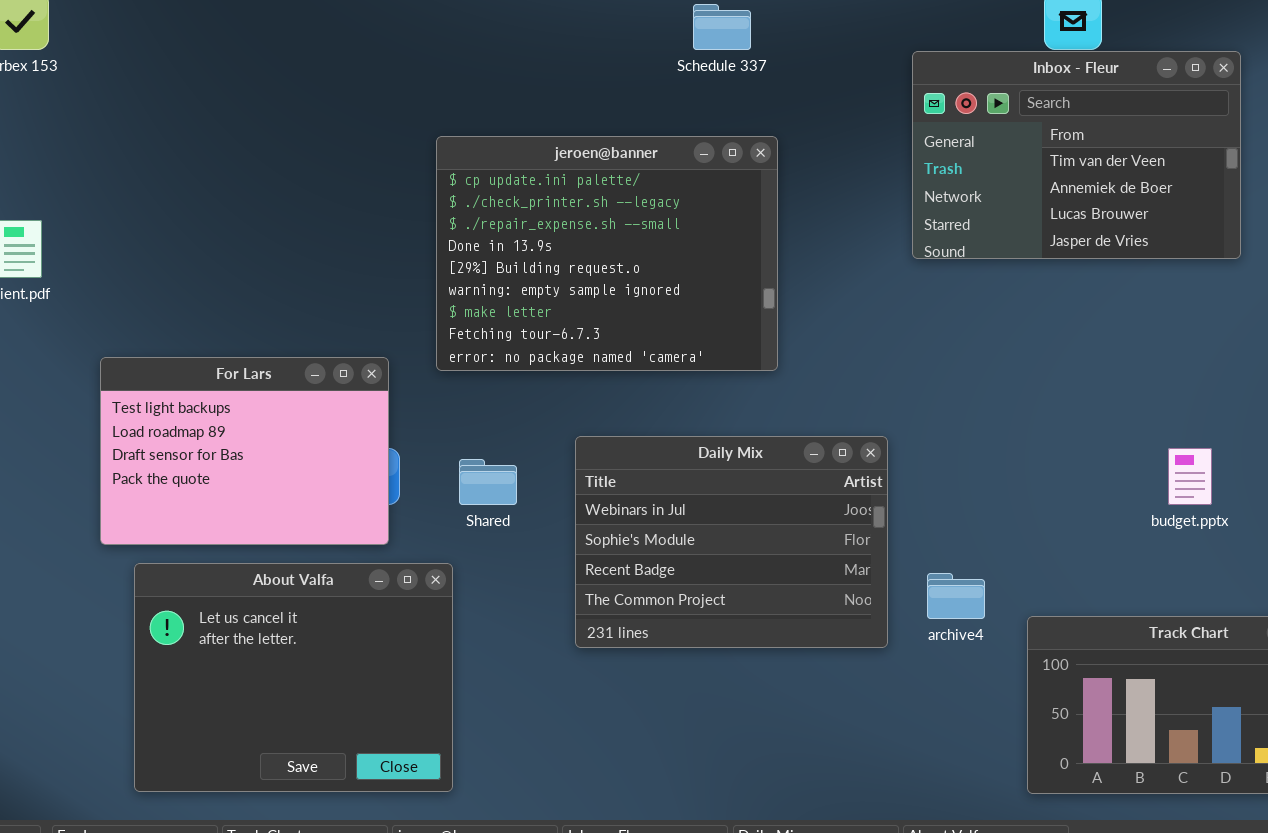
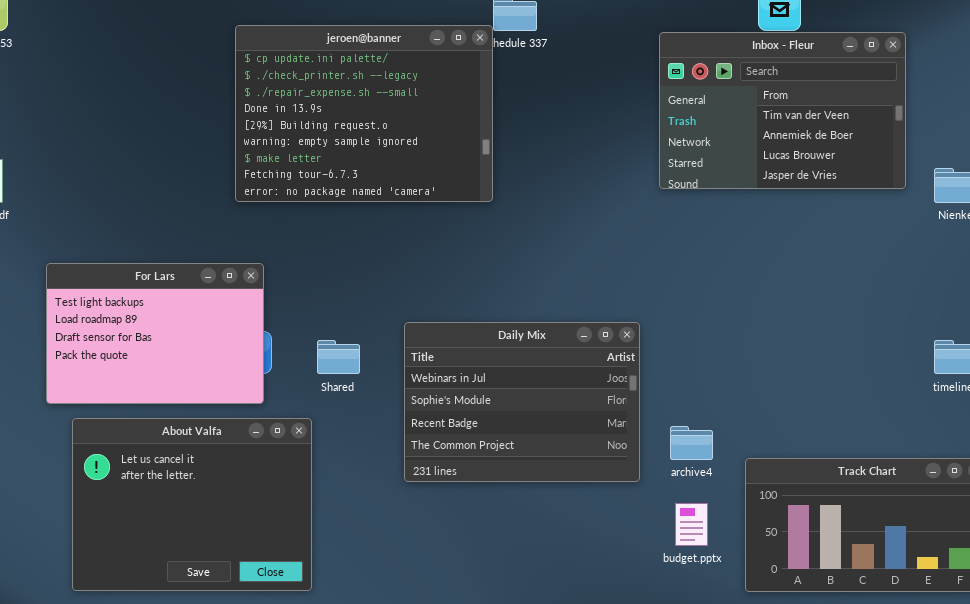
jeroen@banner: [436,136,778,371] -> [235,25,493,202], moved
budget.pptx: [1168,448,1212,505] -> [675,503,708,546], moved

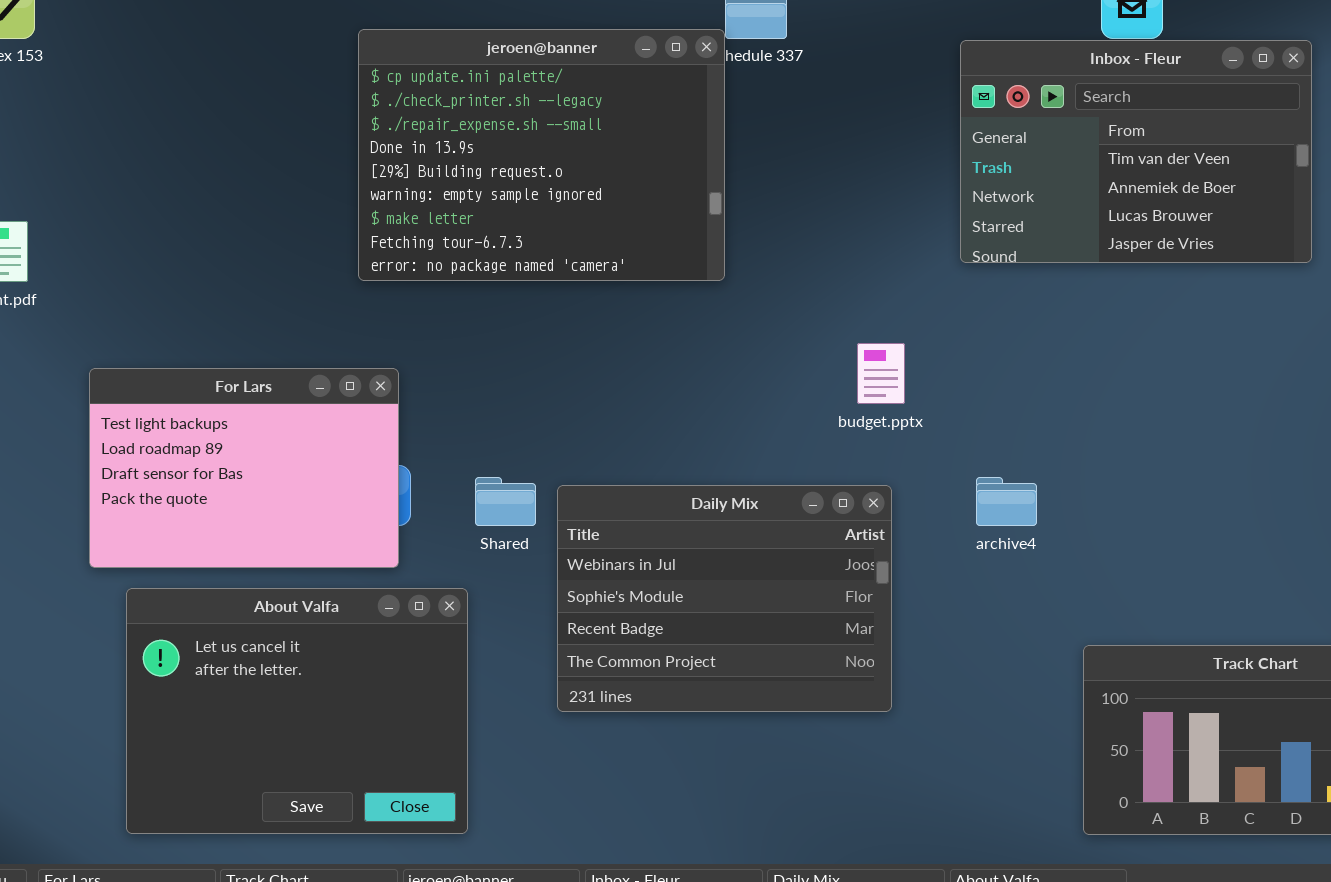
Daily Mix: [404,322,640,482] -> [557,485,892,712], moved
archive4: [670,426,713,460] -> [976,477,1037,526], moved
budget.pptx: [675,503,708,546] -> [857,343,905,404], moved

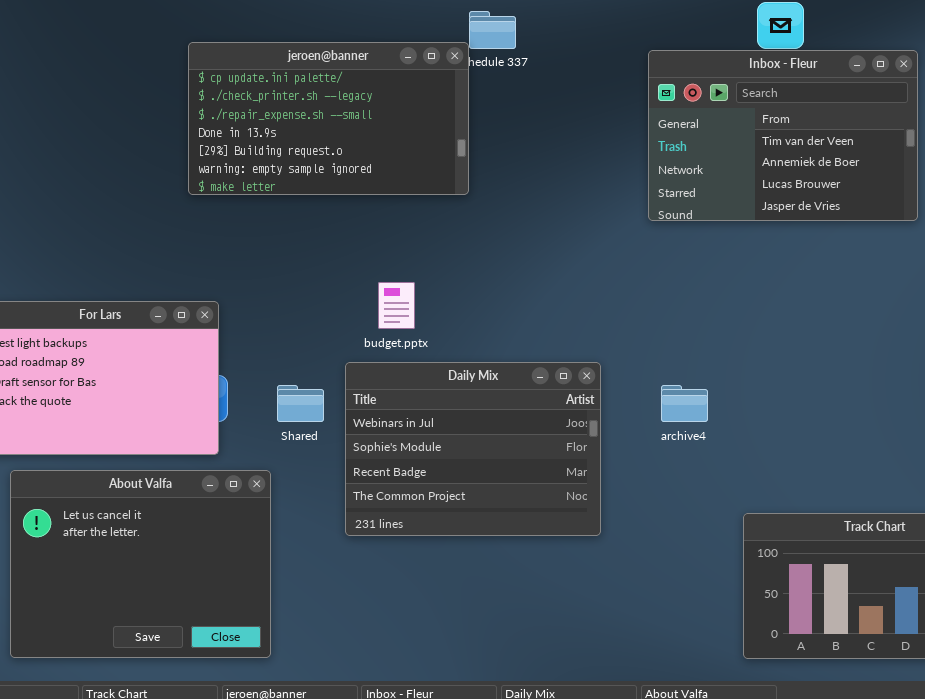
jeroen@banner: [358,29,725,281] -> [188,42,469,195], resized
budget.pptx: [857,343,905,404] -> [378,282,415,329], moved
Daily Mix: [557,485,892,712] -> [345,362,601,536], moved

